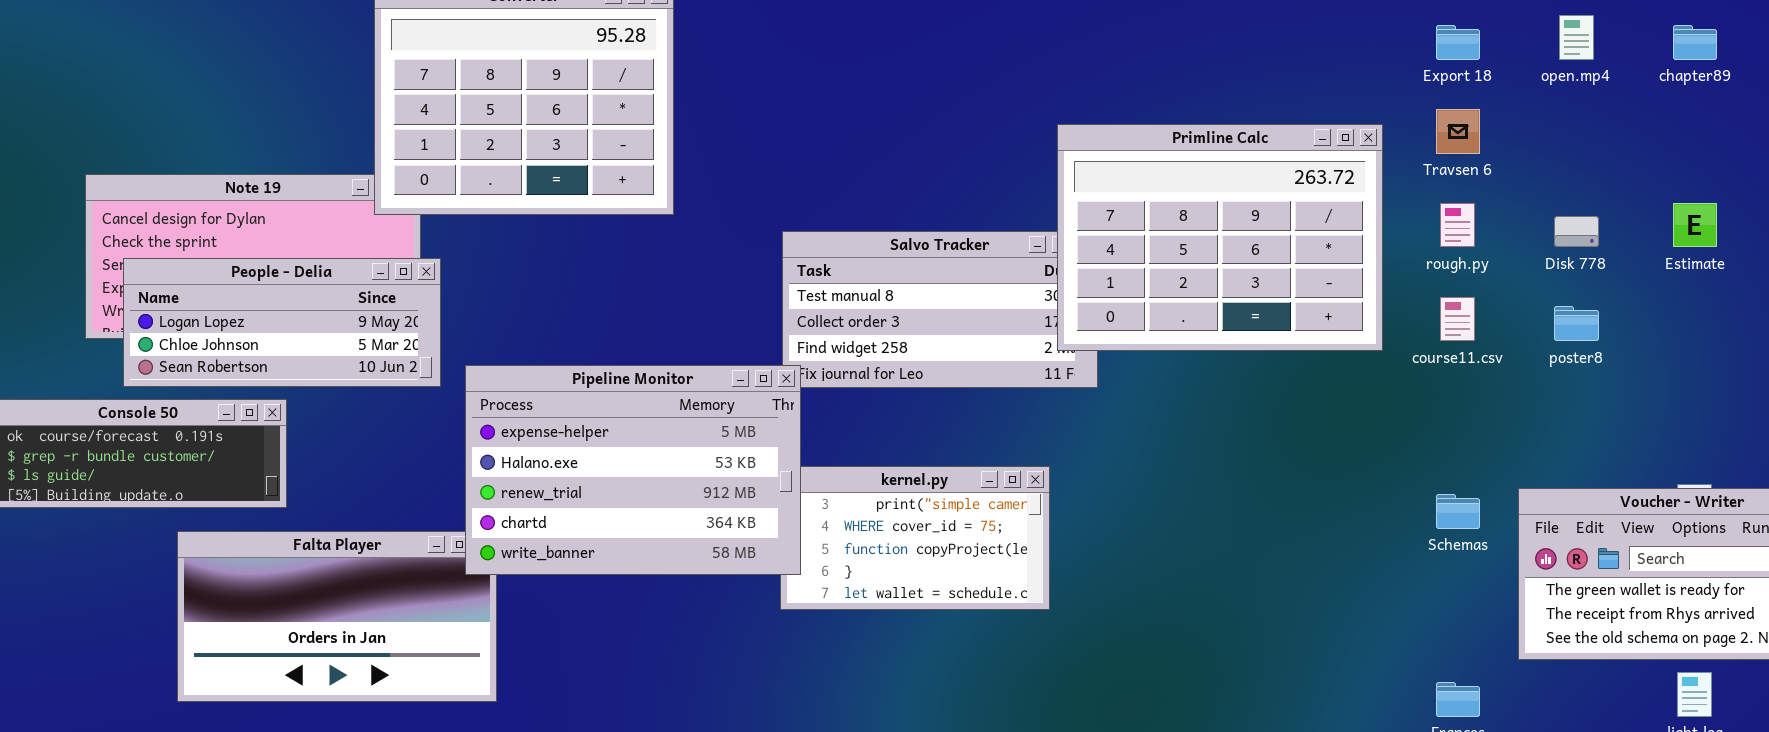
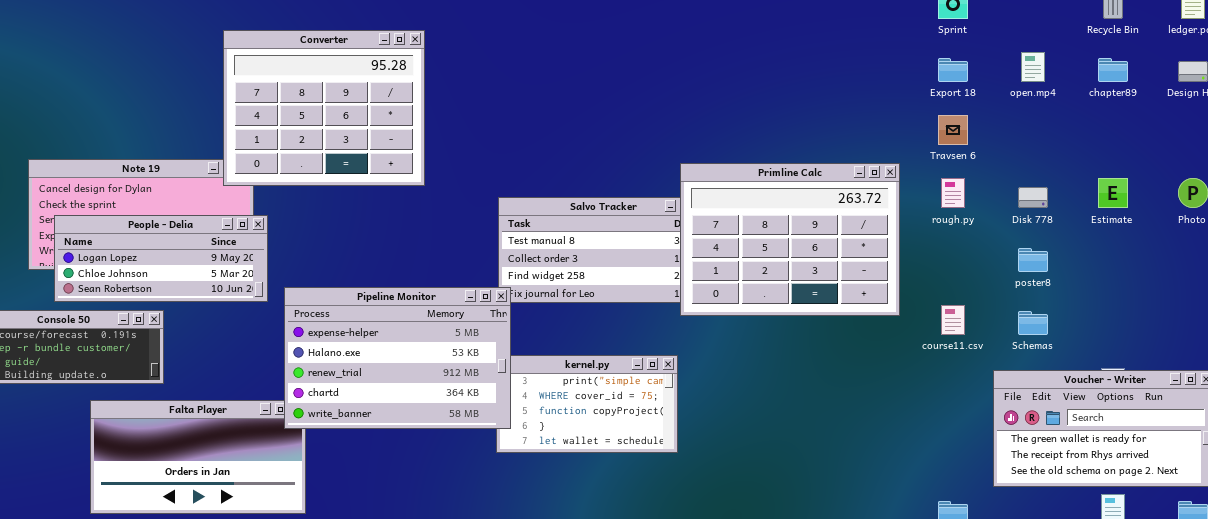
Primline Calc: [1057,124,1383,351] -> [680,163,900,316], moved
course11.csv: [1440,297,1475,341] -> [941,305,965,335], moved
Schemas: [1436,494,1480,529] -> [1018,311,1048,335], moved

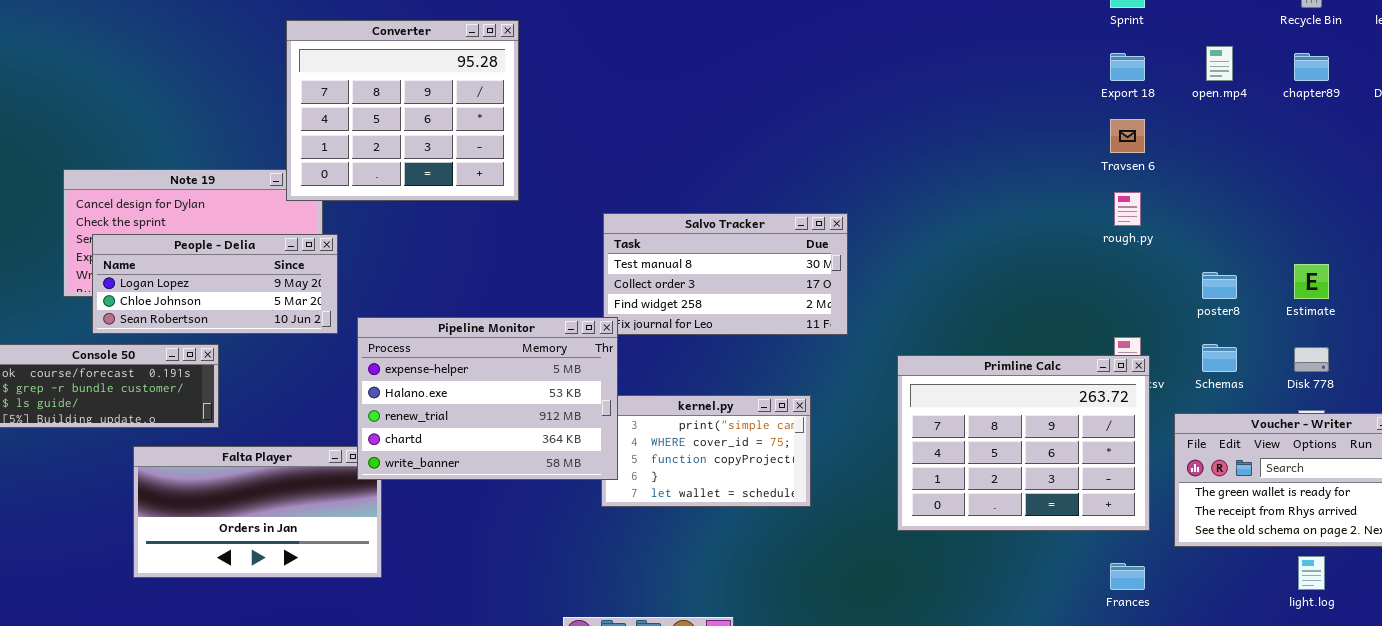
Primline Calc: [680,163,900,316] -> [897,355,1150,531], moved
Estimate: [1098,178,1128,208] -> [1294,264,1329,299], moved
Disk 778: [1018,187,1048,208] -> [1294,347,1329,372], moved

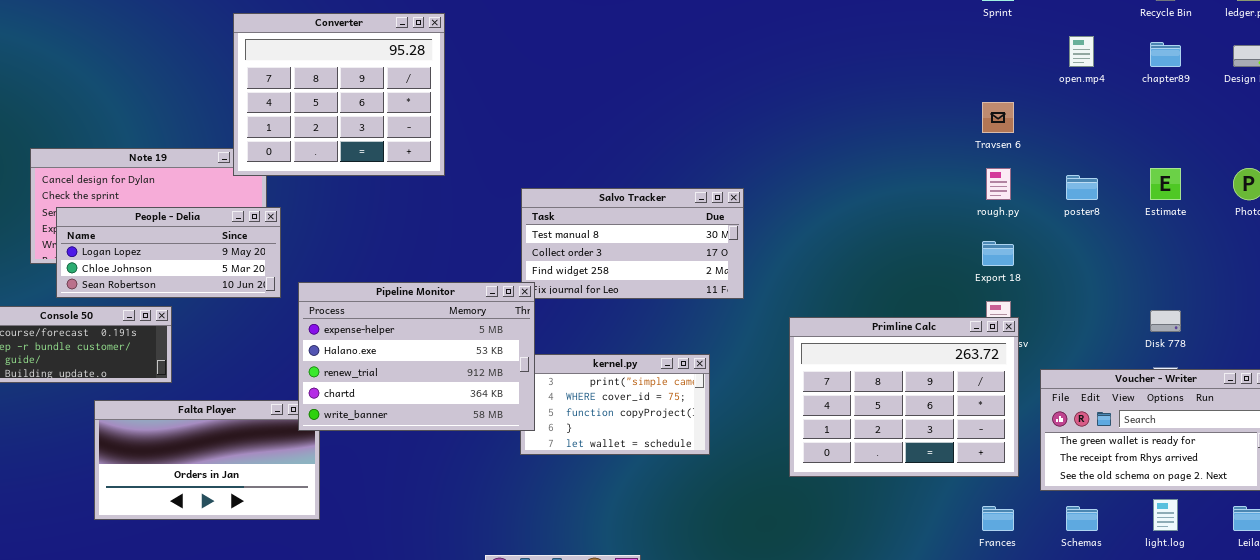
Export 18: [1110,53,1145,81] -> [982,241,1014,266], moved
Estimate: [1294,264,1329,299] -> [1150,168,1181,200], moved
poster8: [1202,272,1237,299] -> [1066,175,1098,200], moved
Schemas: [1202,344,1237,372] -> [1066,506,1098,531], moved

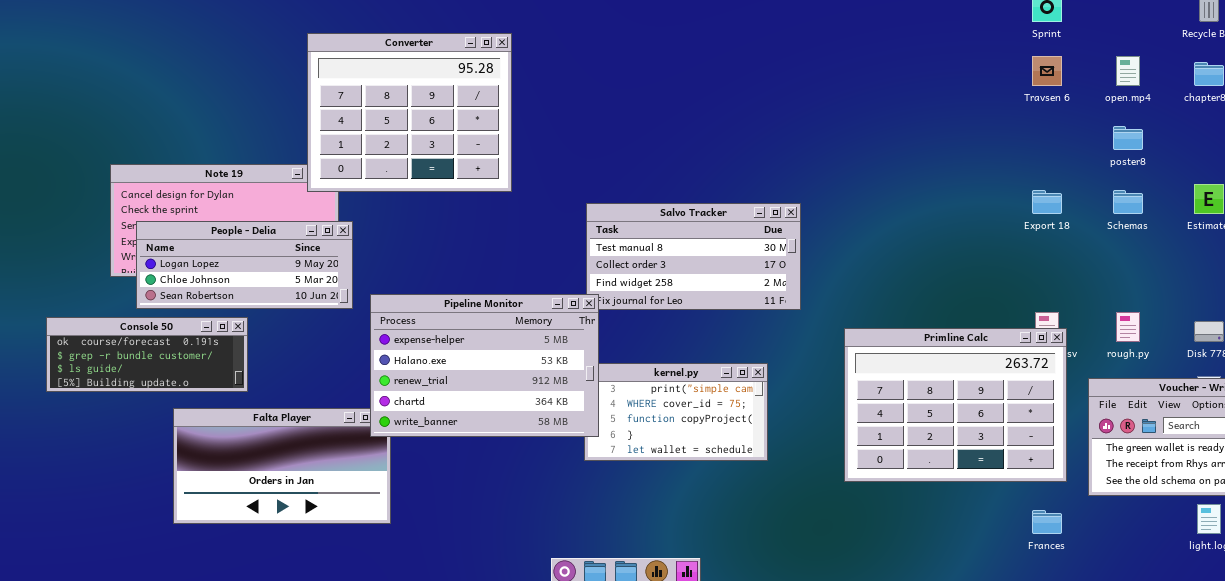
Travsen 6: [982,102,1014,133] -> [1032,56,1062,86], moved
rough.py: [986,168,1011,200] -> [1116,312,1140,342], moved
poster8: [1066,175,1098,200] -> [1113,126,1143,150], moved
Export 18: [982,241,1014,266] -> [1032,190,1062,214], moved
Schemas: [1066,506,1098,531] -> [1113,190,1143,214], moved

